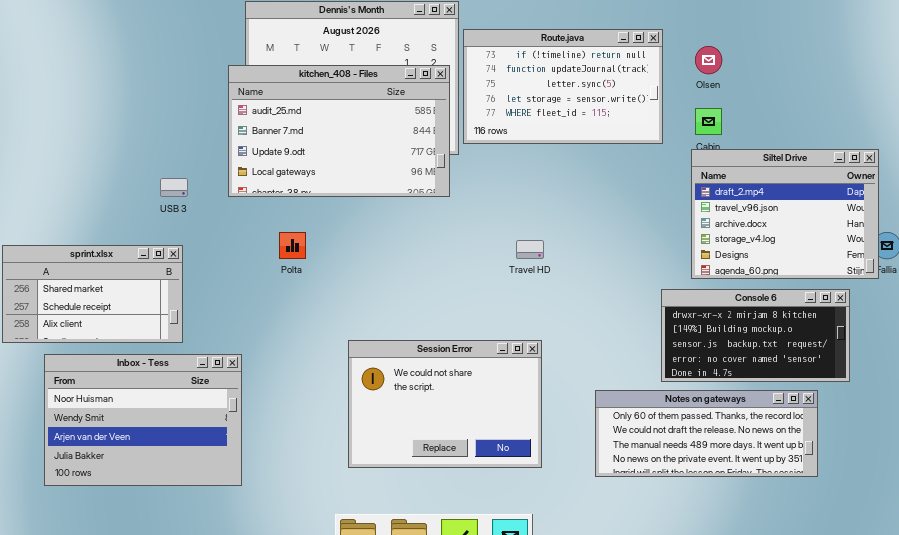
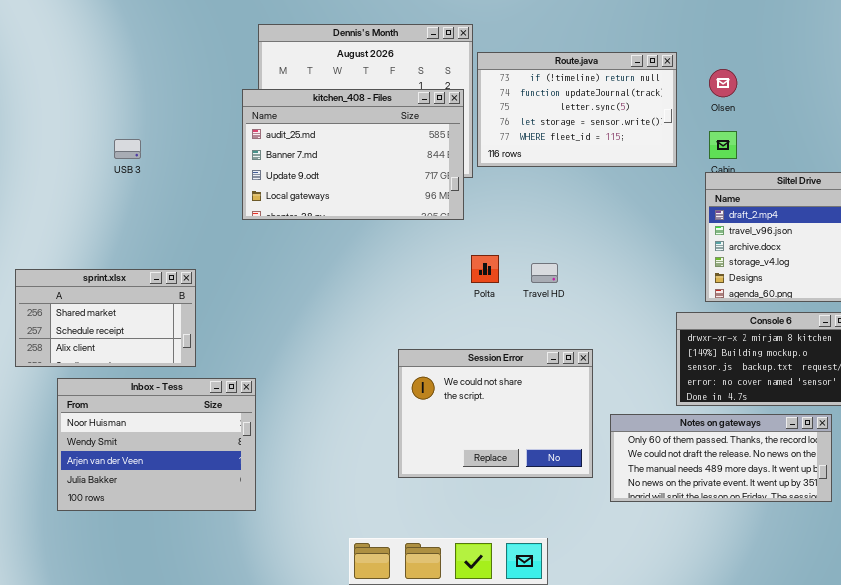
USB 3: [160,178,188,197] -> [114,139,141,159], moved
Polta: [279,232,306,259] -> [471,255,499,283], moved
Session Error: [348,340,542,468] -> [398,349,593,478], moved

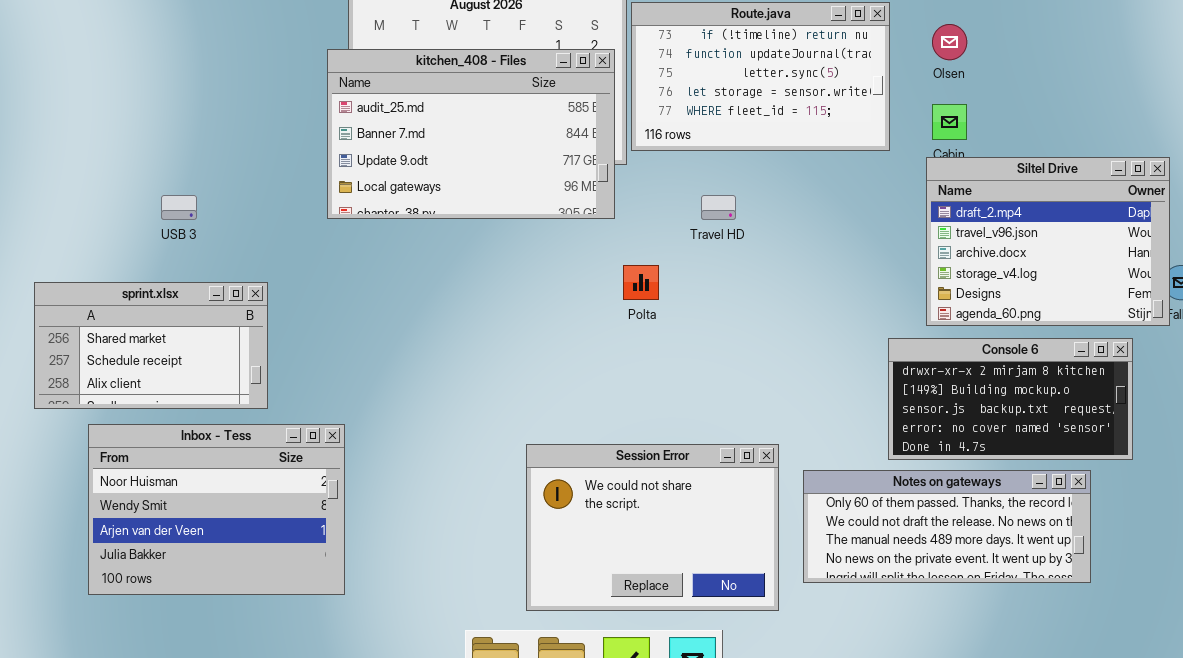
USB 3: [114,139,141,159] -> [161,195,197,220], moved
Travel HD: [531,263,558,283] -> [701,195,736,220], moved
Session Error: [398,349,593,478] -> [526,444,779,611], moved

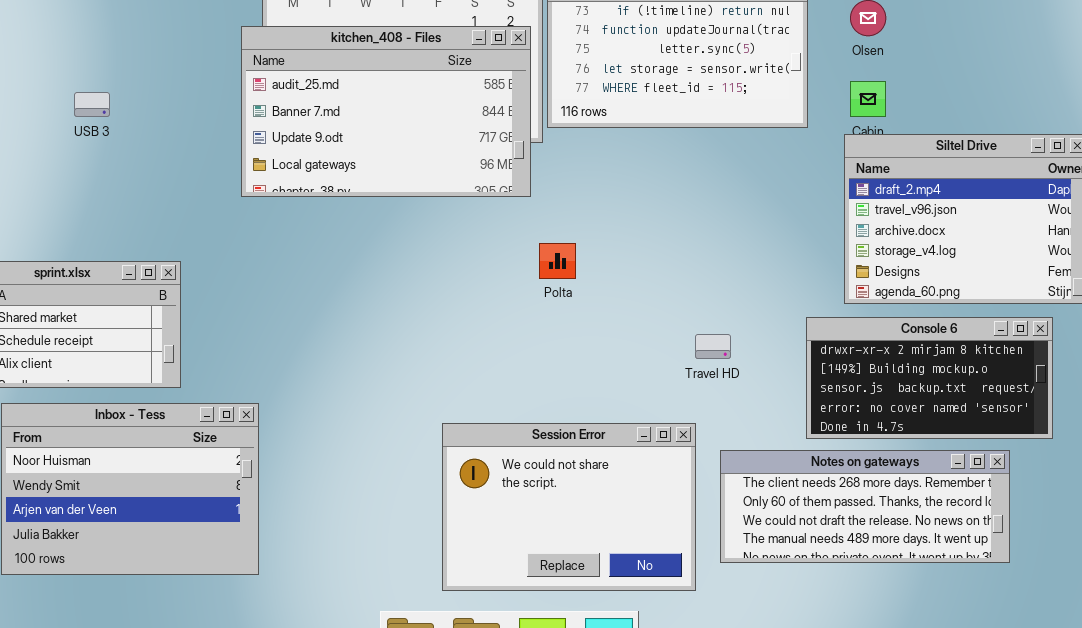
USB 3: [161,195,197,220] -> [74,92,110,117], moved
Travel HD: [701,195,736,220] -> [695,334,731,359], moved
Notes on gateways: [803,470,1091,583] -> [720,450,1010,563], scrolled up 1 row

